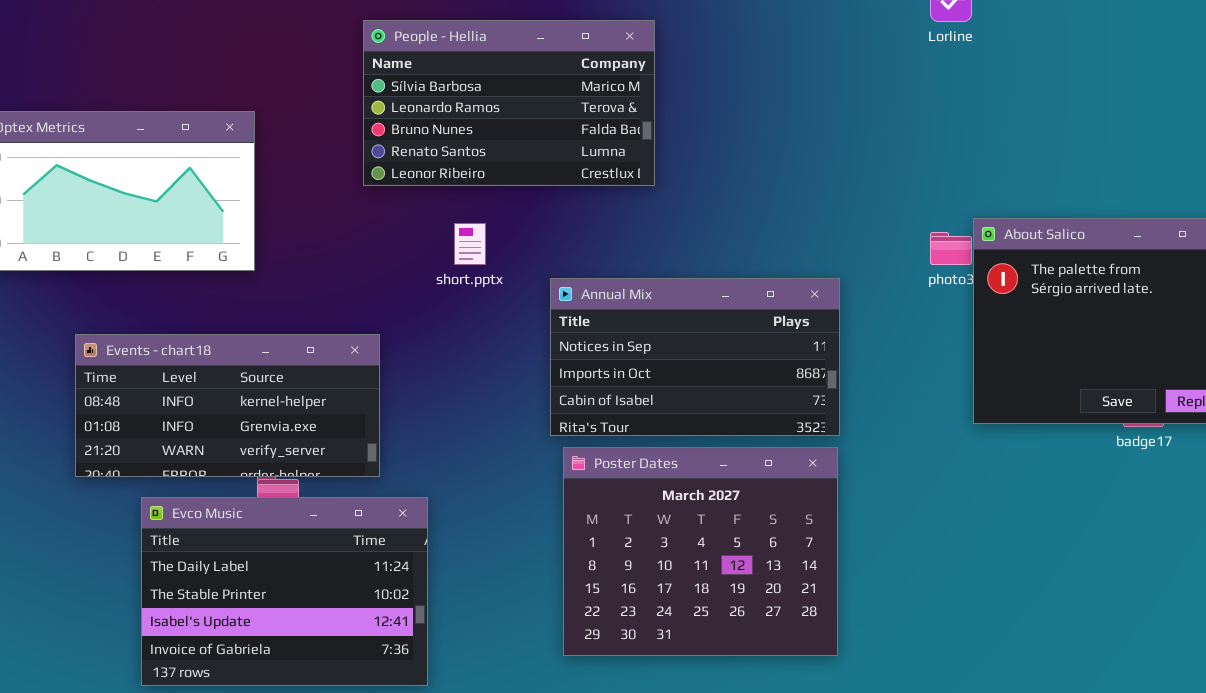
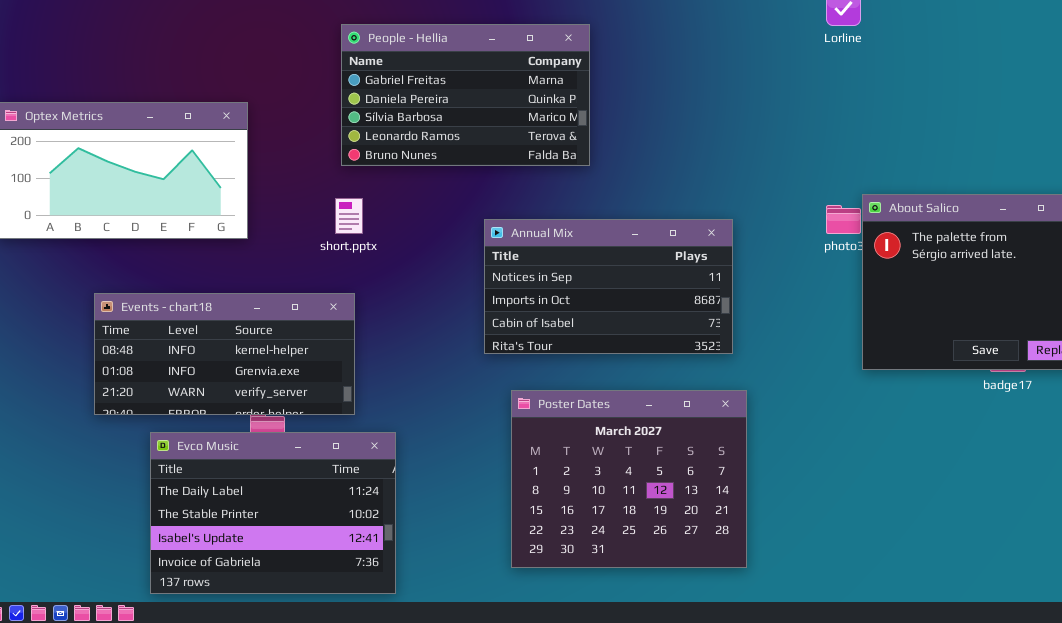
People - Hellia: [363,20,655,186] -> [341,24,590,166], scrolled up 2 rows
short.pptx: [454,223,486,265] -> [335,198,363,234], moved
Annual Mix: [550,278,840,436] -> [484,219,733,354], moved

